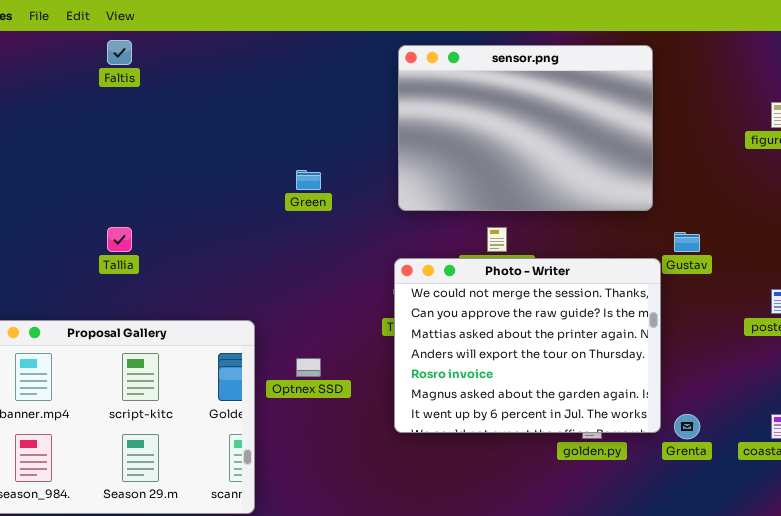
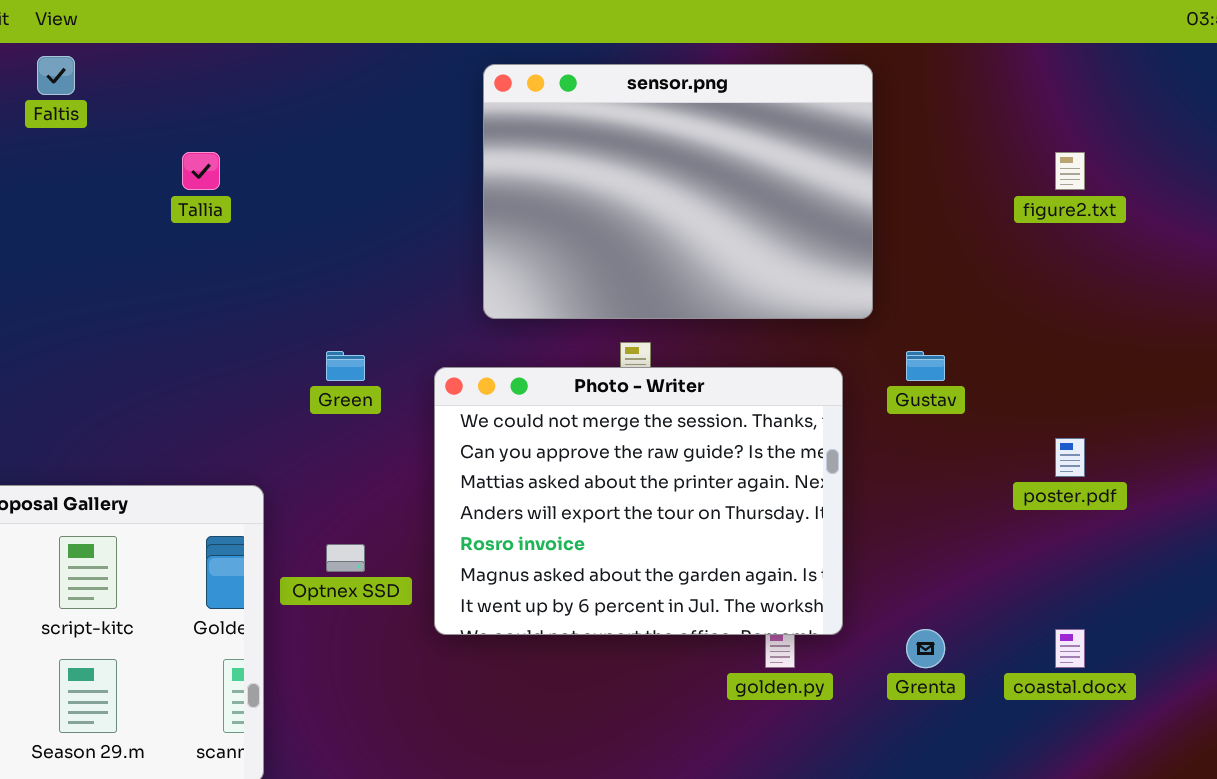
Green: [296,170,321,190] -> [326,351,365,381], moved
Tallia: [107,227,132,252] -> [182,152,220,190], moved
Photo - Writer: [394,258,661,433] -> [434,367,843,635], moved

